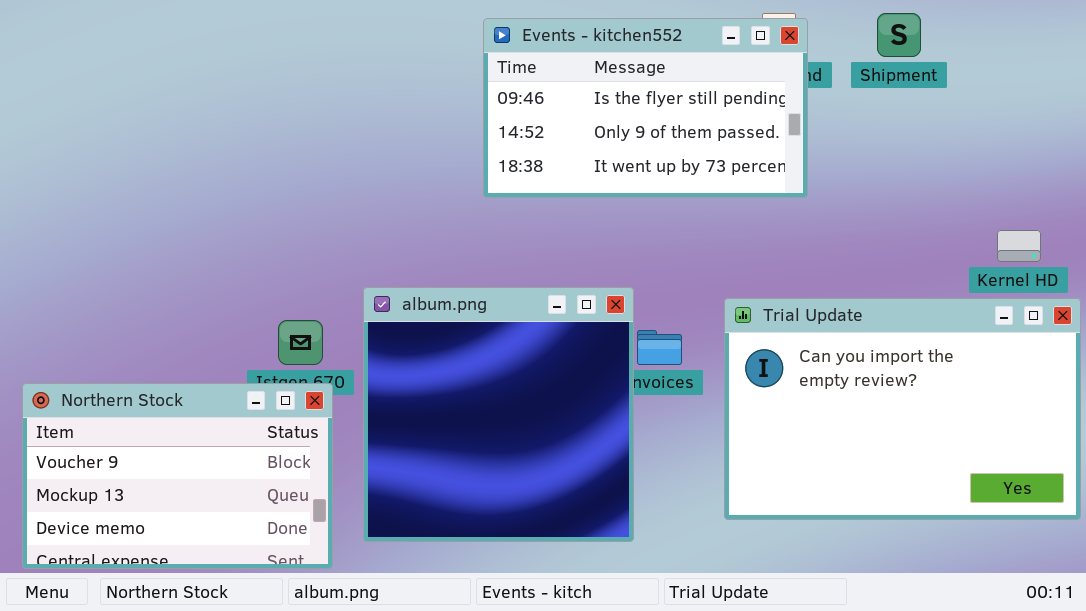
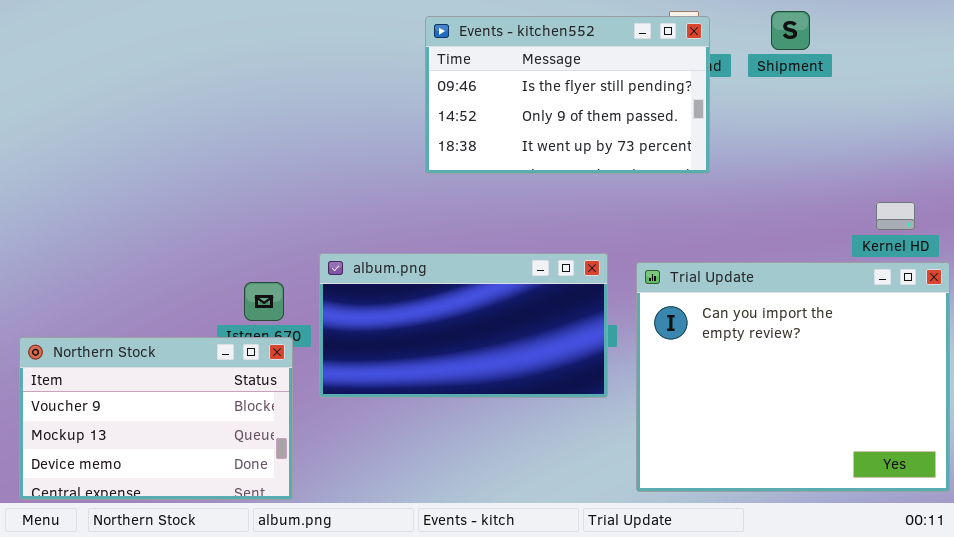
album.png: [363,287,634,542] -> [319,253,608,398], resized
Trial Update: [724,298,1081,520] -> [636,262,950,492], resized

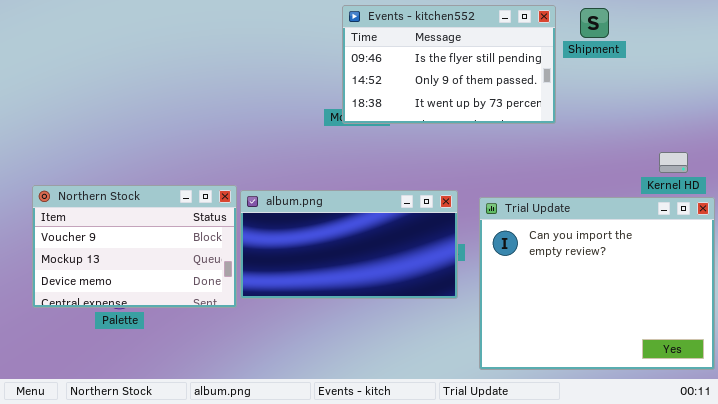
Events - kitchen552: [425,16,710,174] -> [342,5,556,124], moved
Northern Stock: [19,337,293,500] -> [32,185,237,308], moved

